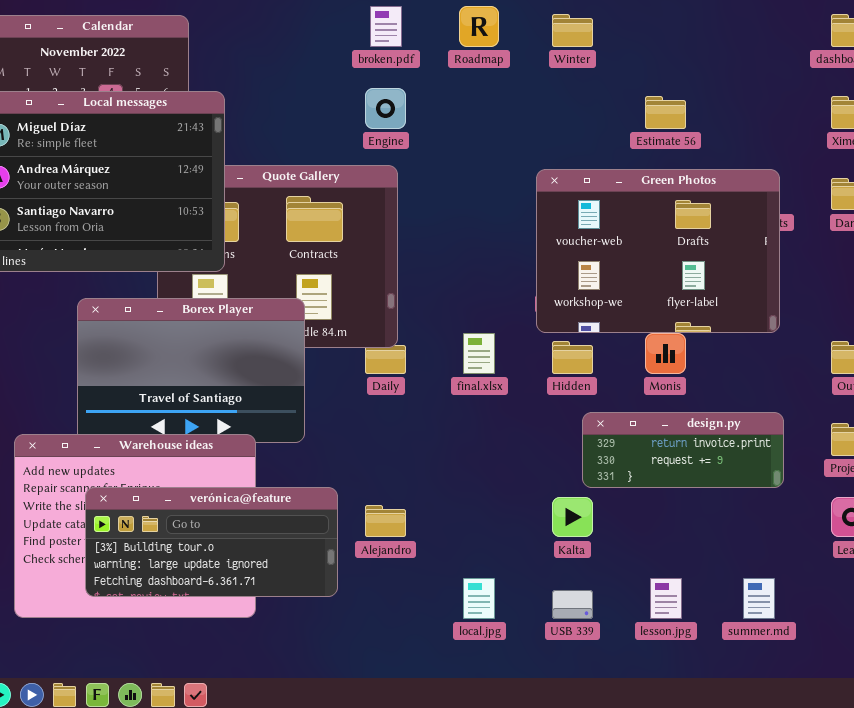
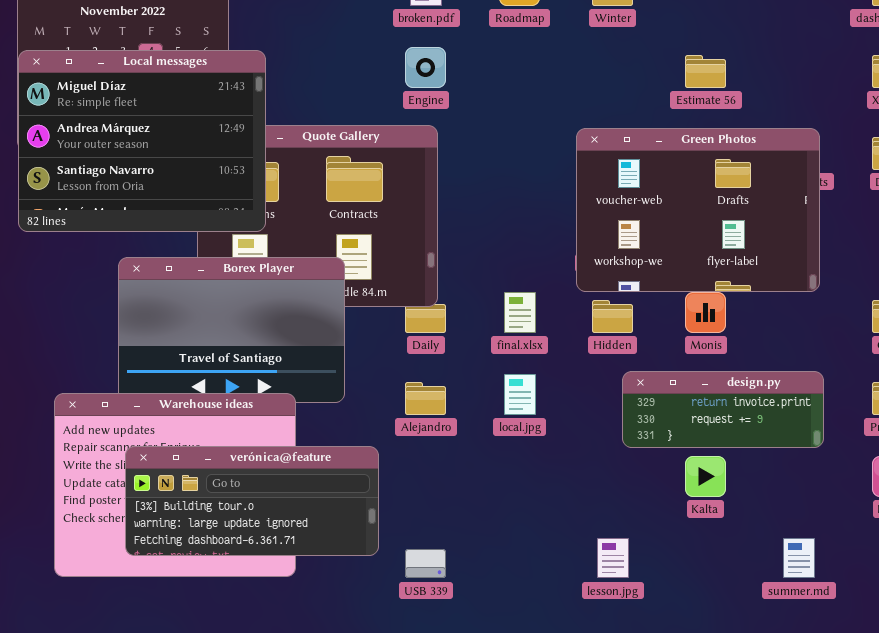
Kalta: [552,497,593,537] -> [685,456,726,497], moved
Alejandro: [365,505,406,537] -> [405,382,446,415], moved
local.jpg: [463,578,495,619] -> [504,374,536,415], moved
lesson.jpg: [650,578,682,619] -> [597,538,629,578], moved
USB 339: [552,590,593,619] -> [405,549,446,578], moved

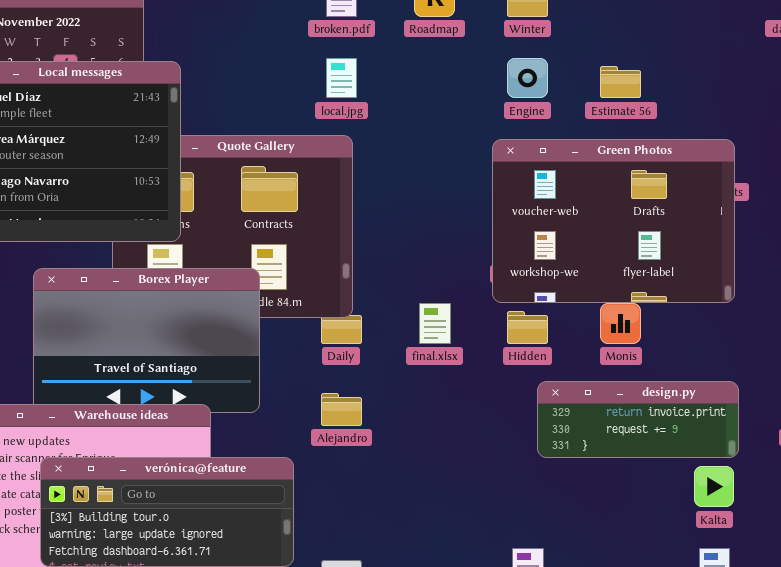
Engine: [405,47,446,88] -> [507,58,548,98], moved
local.jpg: [504,374,536,415] -> [326,58,357,98], moved
Kalta: [685,456,726,497] -> [694,466,734,507], moved

